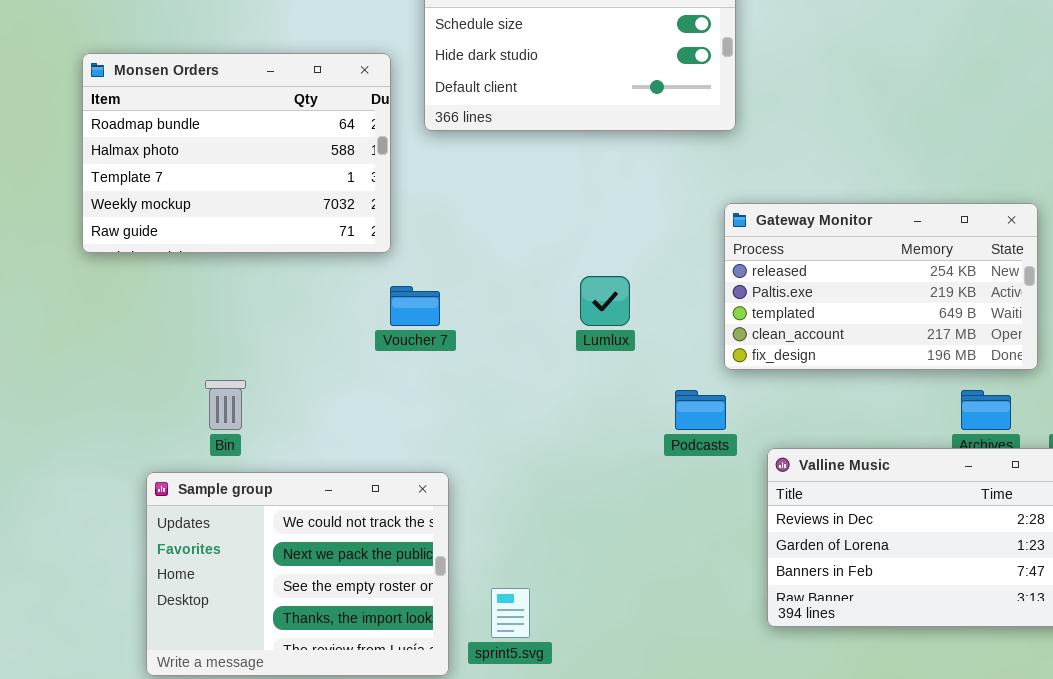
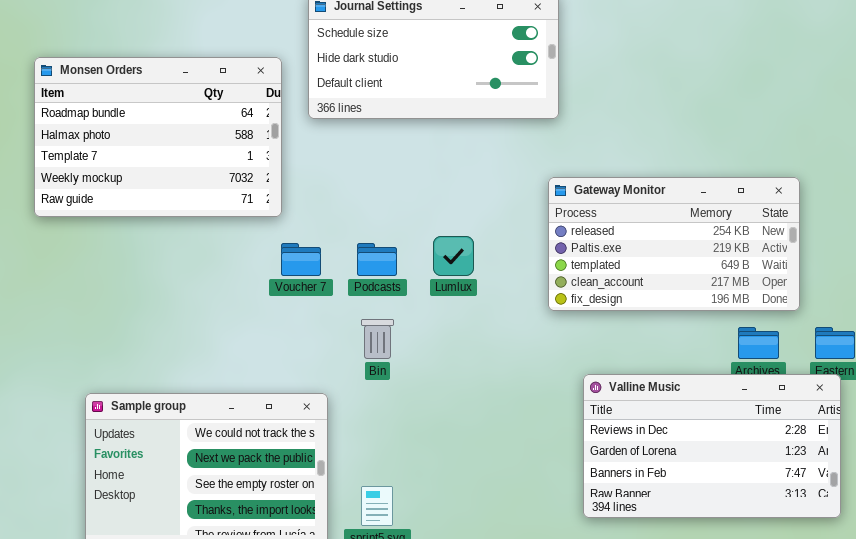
Bin: [205,380,246,430] -> [361,319,394,359], moved
Podcasts: [675,390,726,430] -> [357,243,397,276], moved

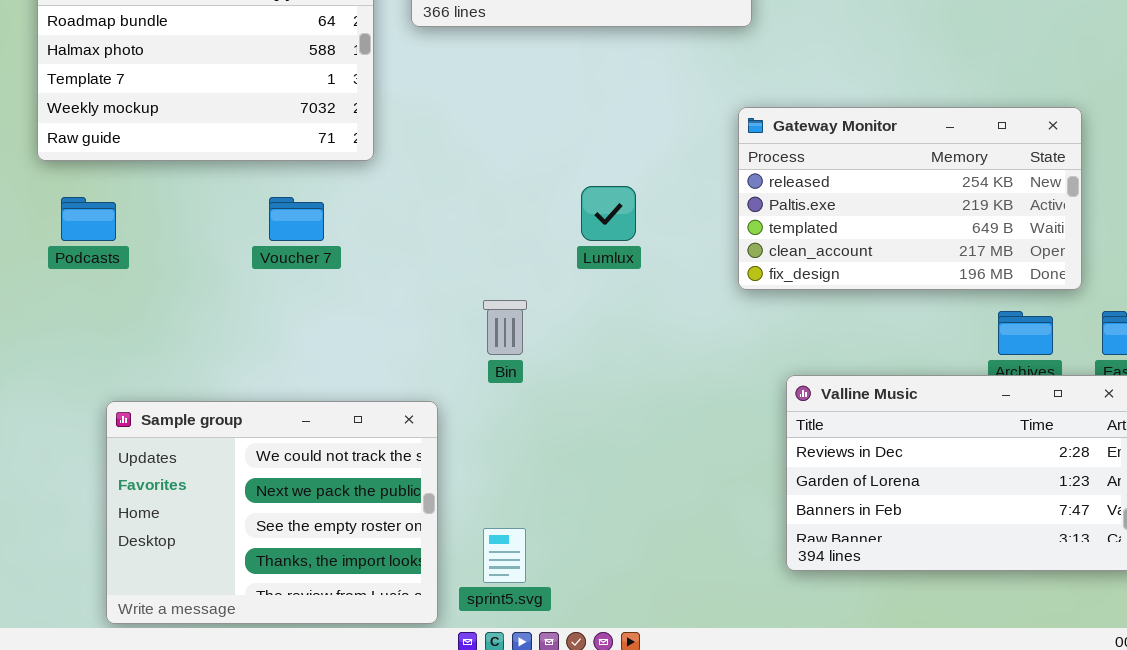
Voucher 7: [281,243,321,276] -> [269,197,324,241], moved
Podcasts: [357,243,397,276] -> [61,197,116,241], moved

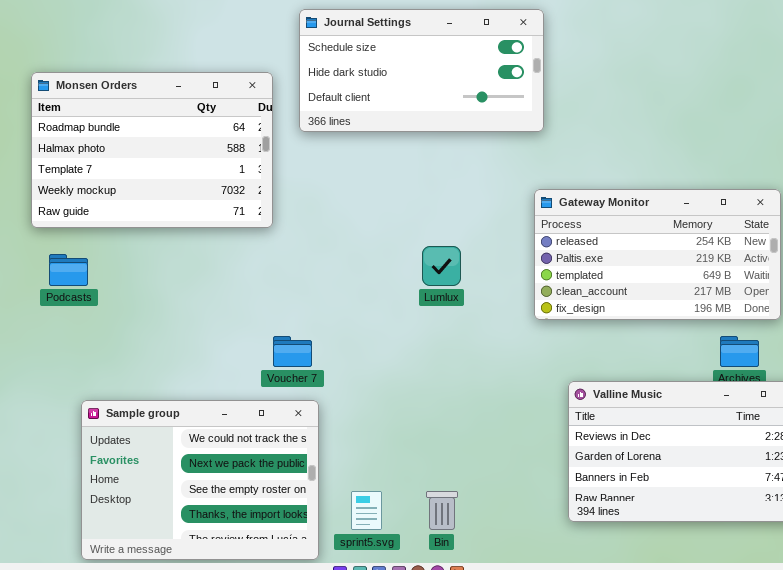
Voucher 7: [269,197,324,241] -> [273,336,312,367], moved
Bin: [483,300,527,355] -> [426,491,458,530], moved

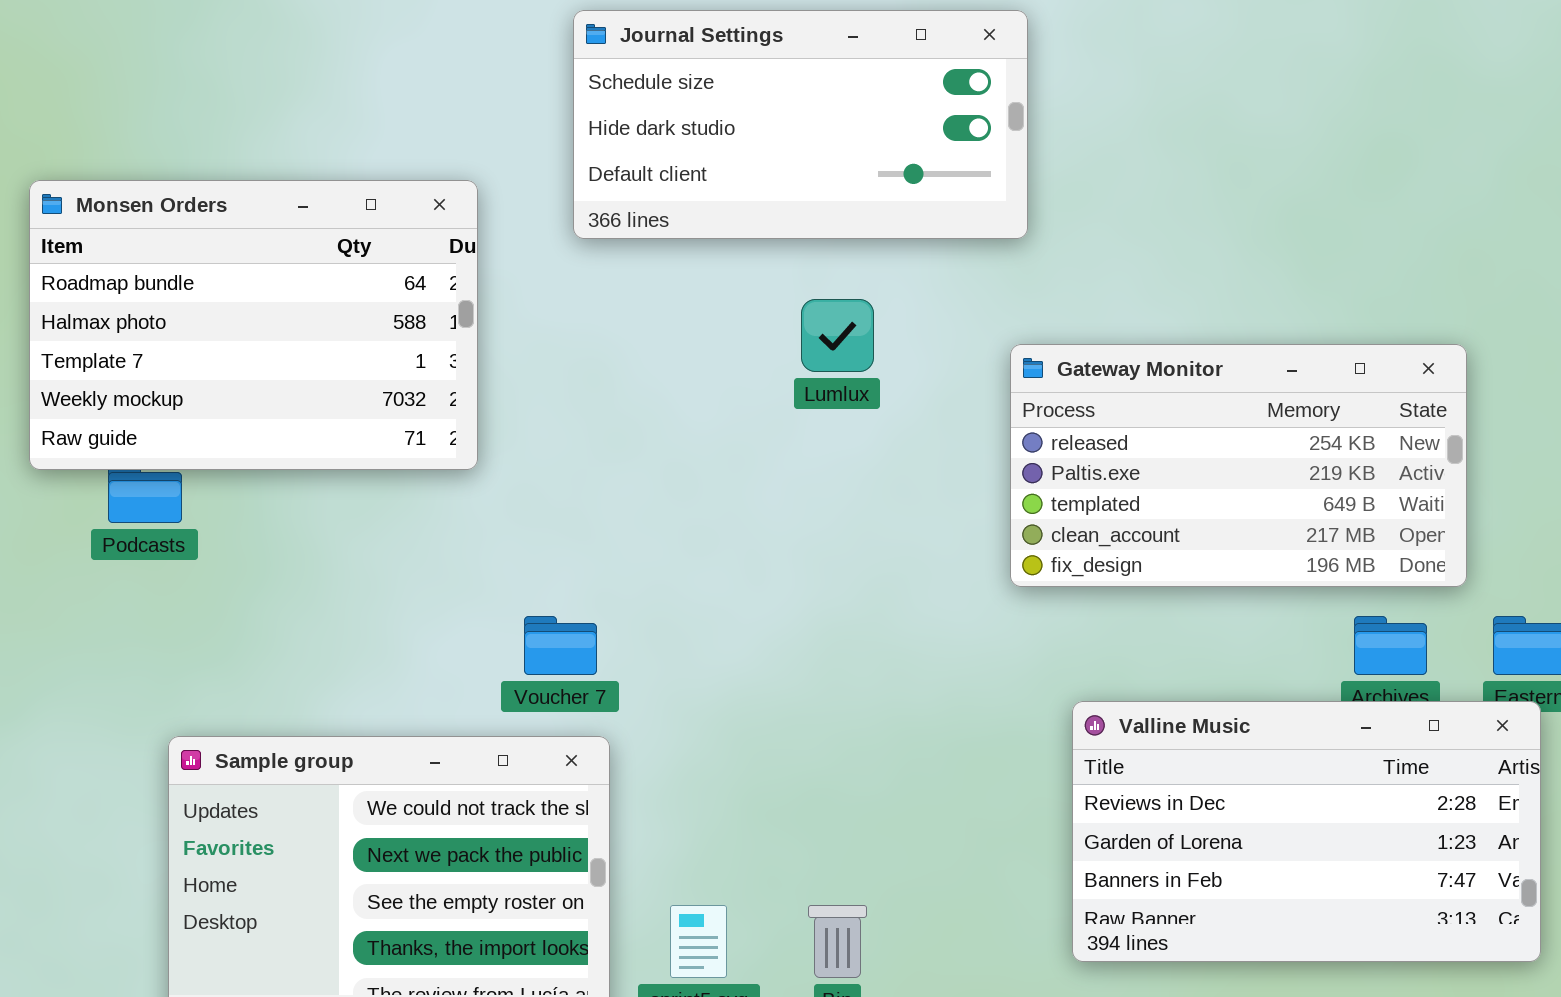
Monsen Orders: [31,72,273,228] -> [29,180,478,470], moved
Lumlux: [422,246,461,286] -> [801,299,874,372], moved

